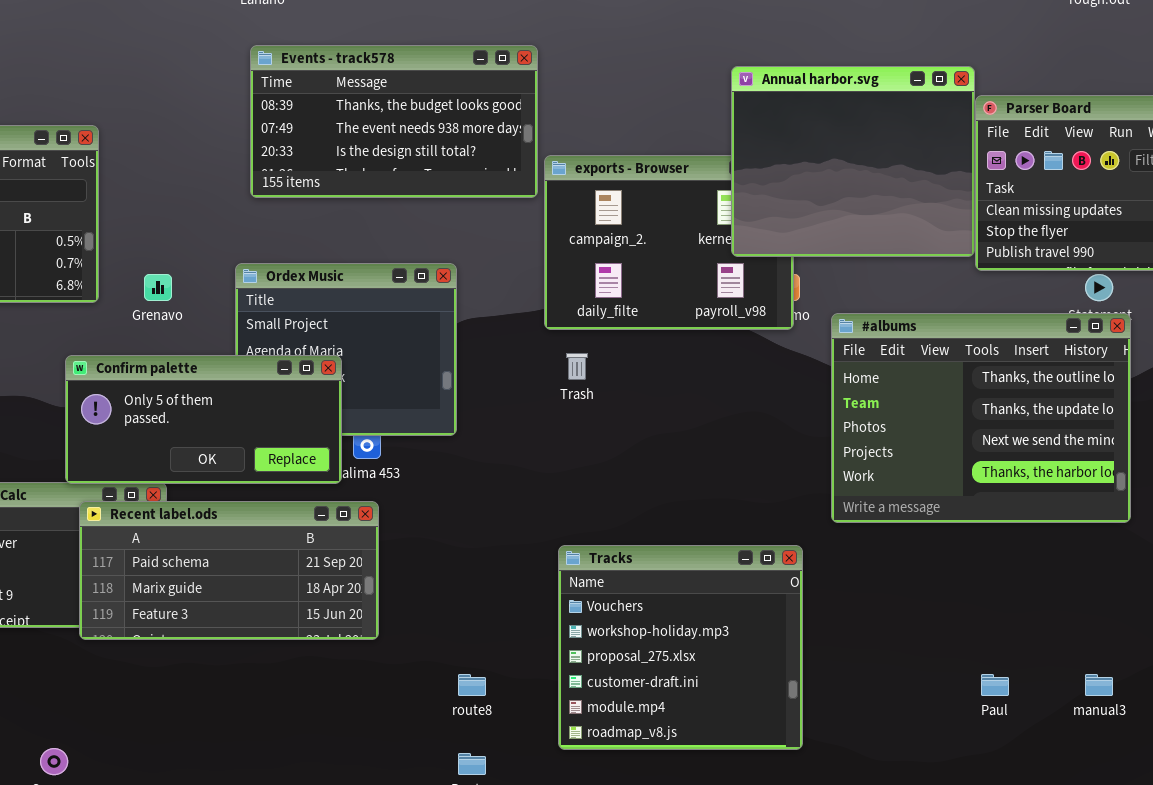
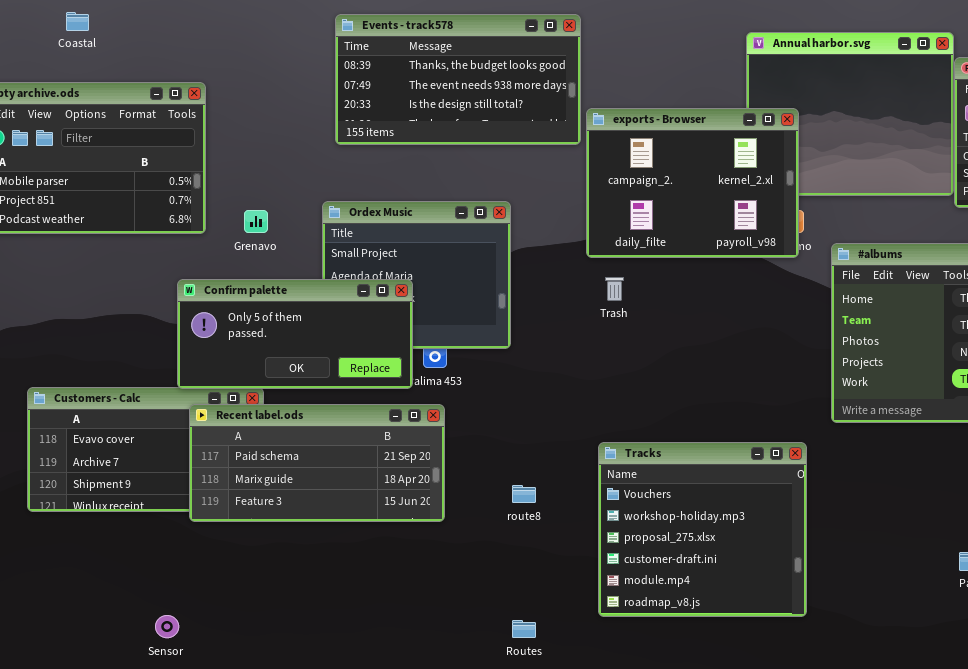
exports - Browser: [544,155,794,330] -> [586,108,799,258], raised
route8: [458,674,486,696] -> [512,485,536,503], moved

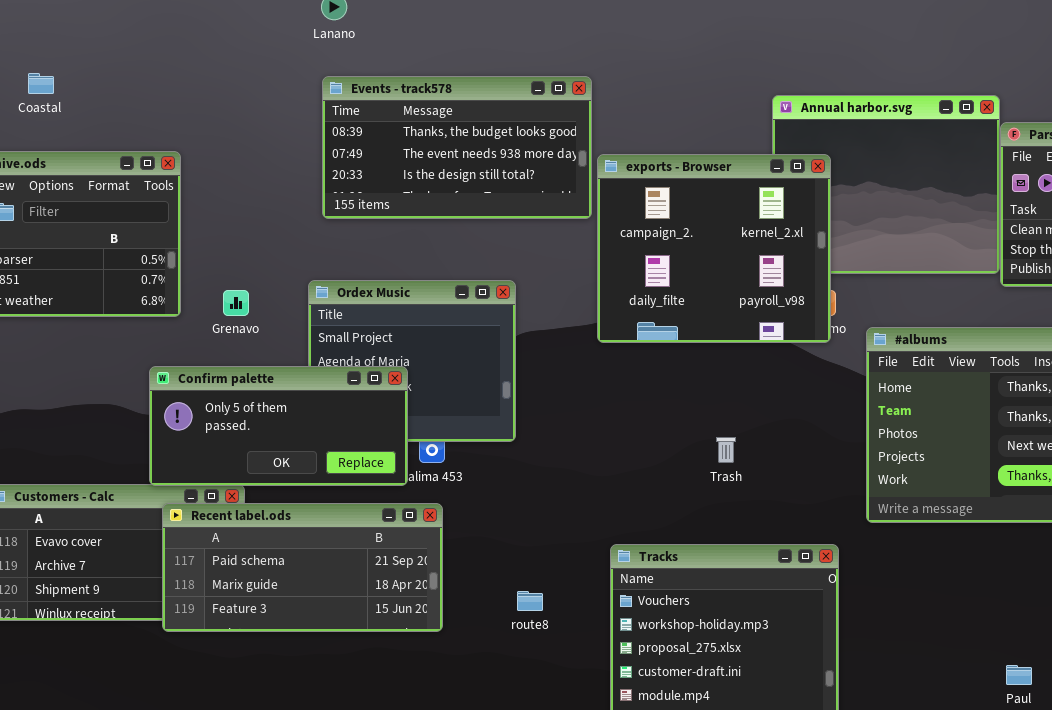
exports - Browser: [586,108,799,258] -> [597,154,831,343], resized
Trash: [605,277,624,301] -> [716,437,736,463], moved

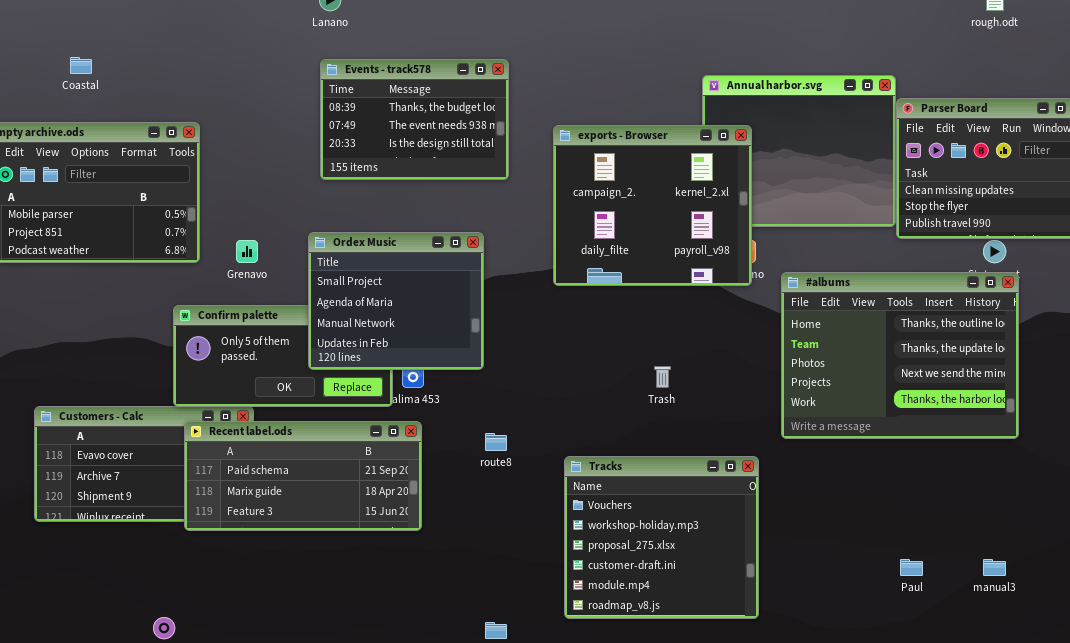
Events - track578: [322,76,592,219] -> [320,59,509,180], resized
Ordex Music: [308,280,516,442] -> [308,232,484,370], raised
route8: [517,591,543,611] -> [485,433,507,451], moved

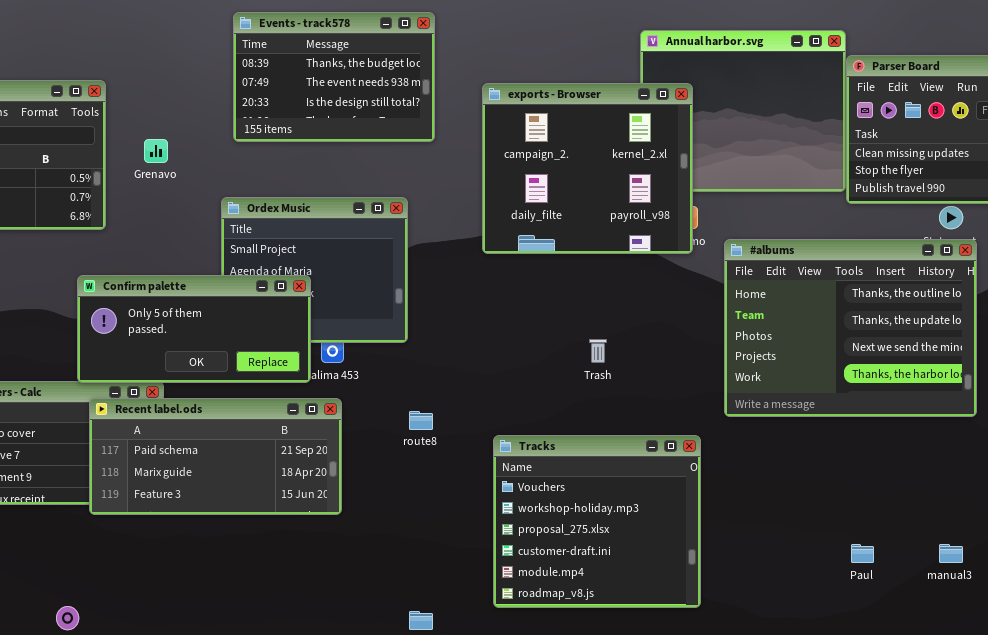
Grenavo: [236,240,258,263] -> [144,139,168,163], moved
Confirm palette: [173,305,393,407] -> [77,275,311,383], raised

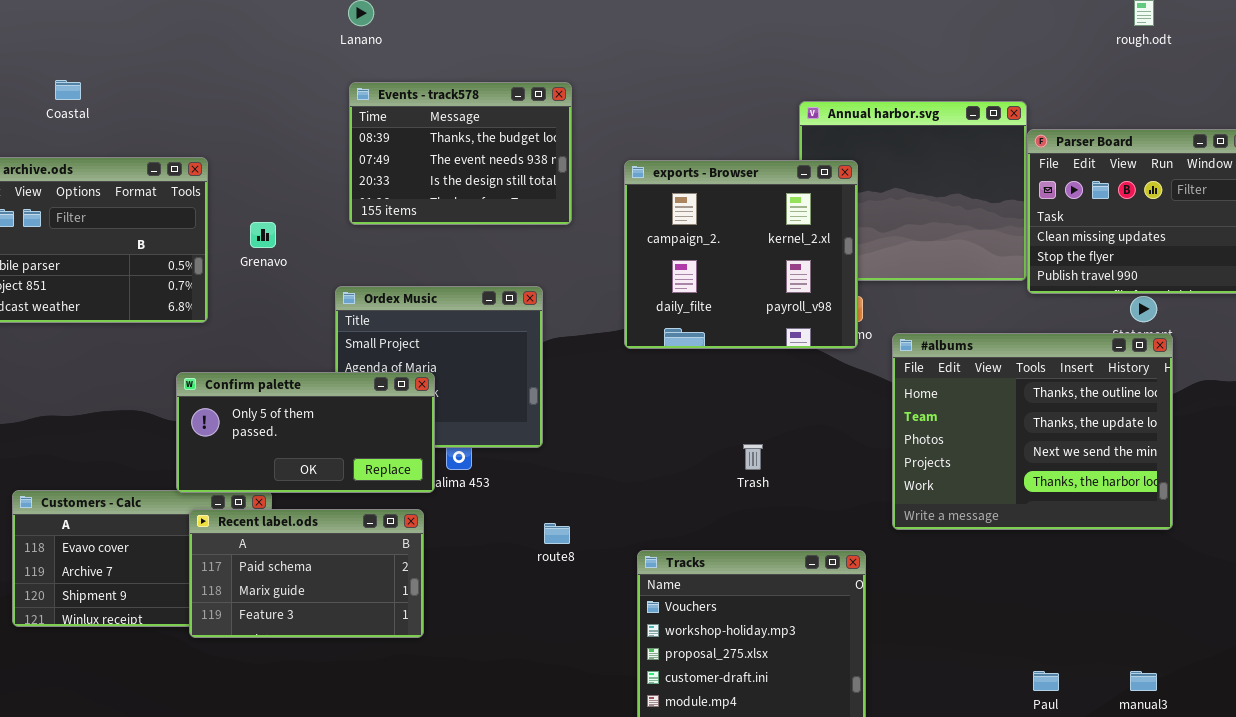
Recent label.ods: [89,398,342,515] -> [189,509,424,638], resized

